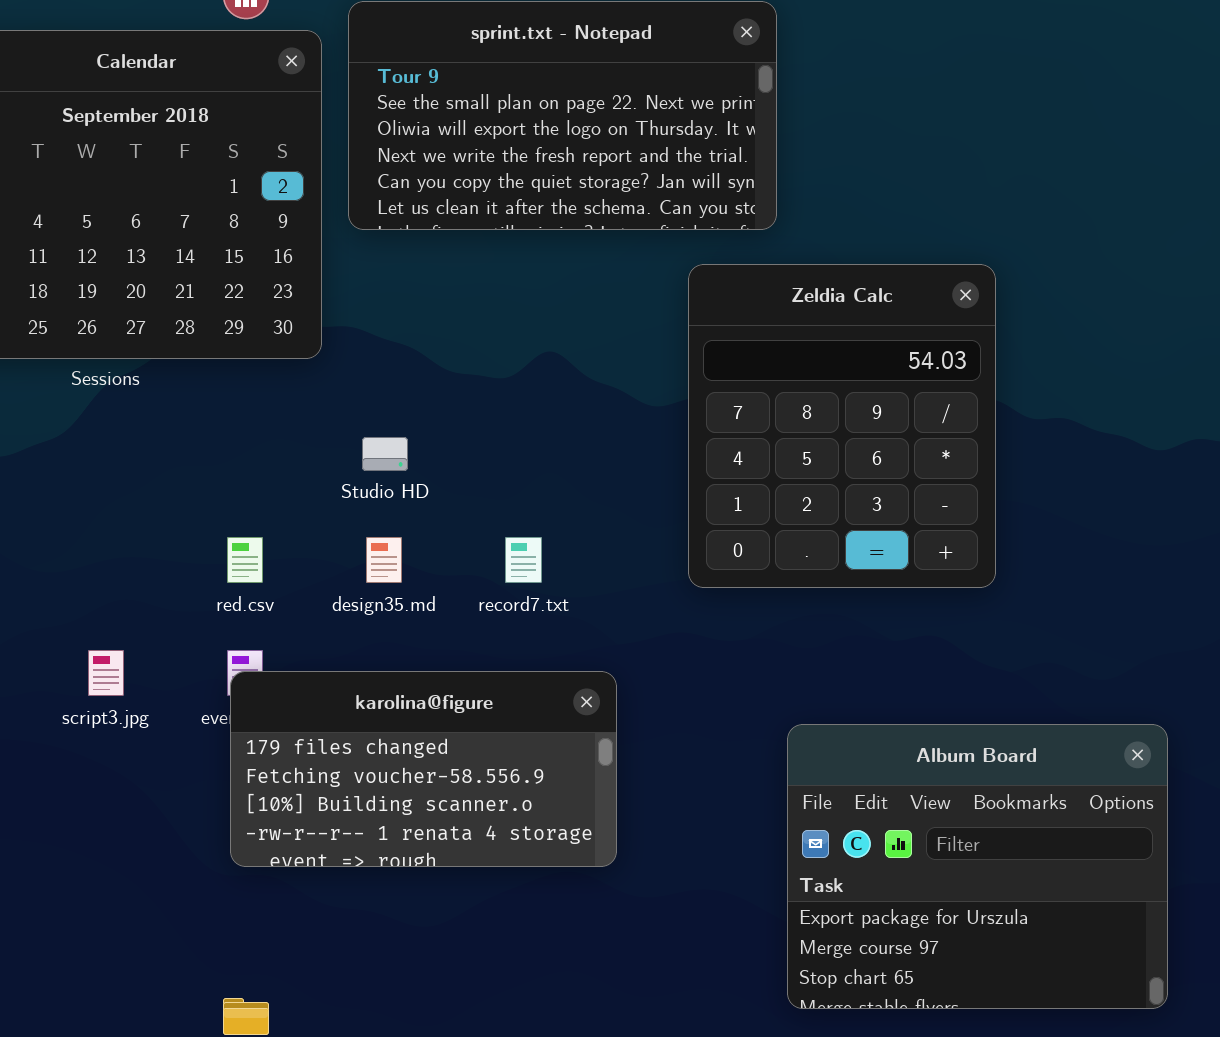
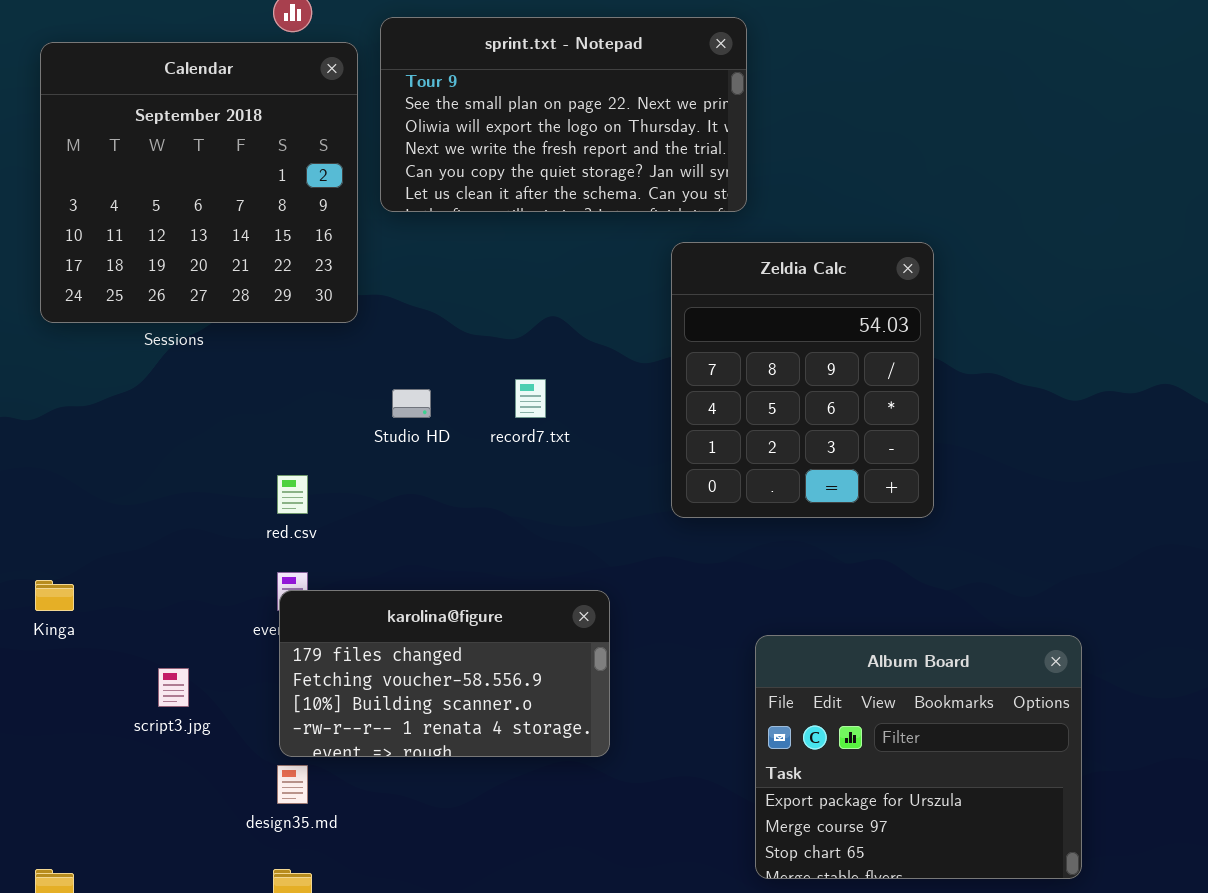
design35.md: [366,537,402,583] -> [277,765,308,804], moved
record7.txt: [505,537,542,583] -> [515,379,546,418], moved
script3.jpg: [88,650,124,696] -> [158,668,189,707], moved

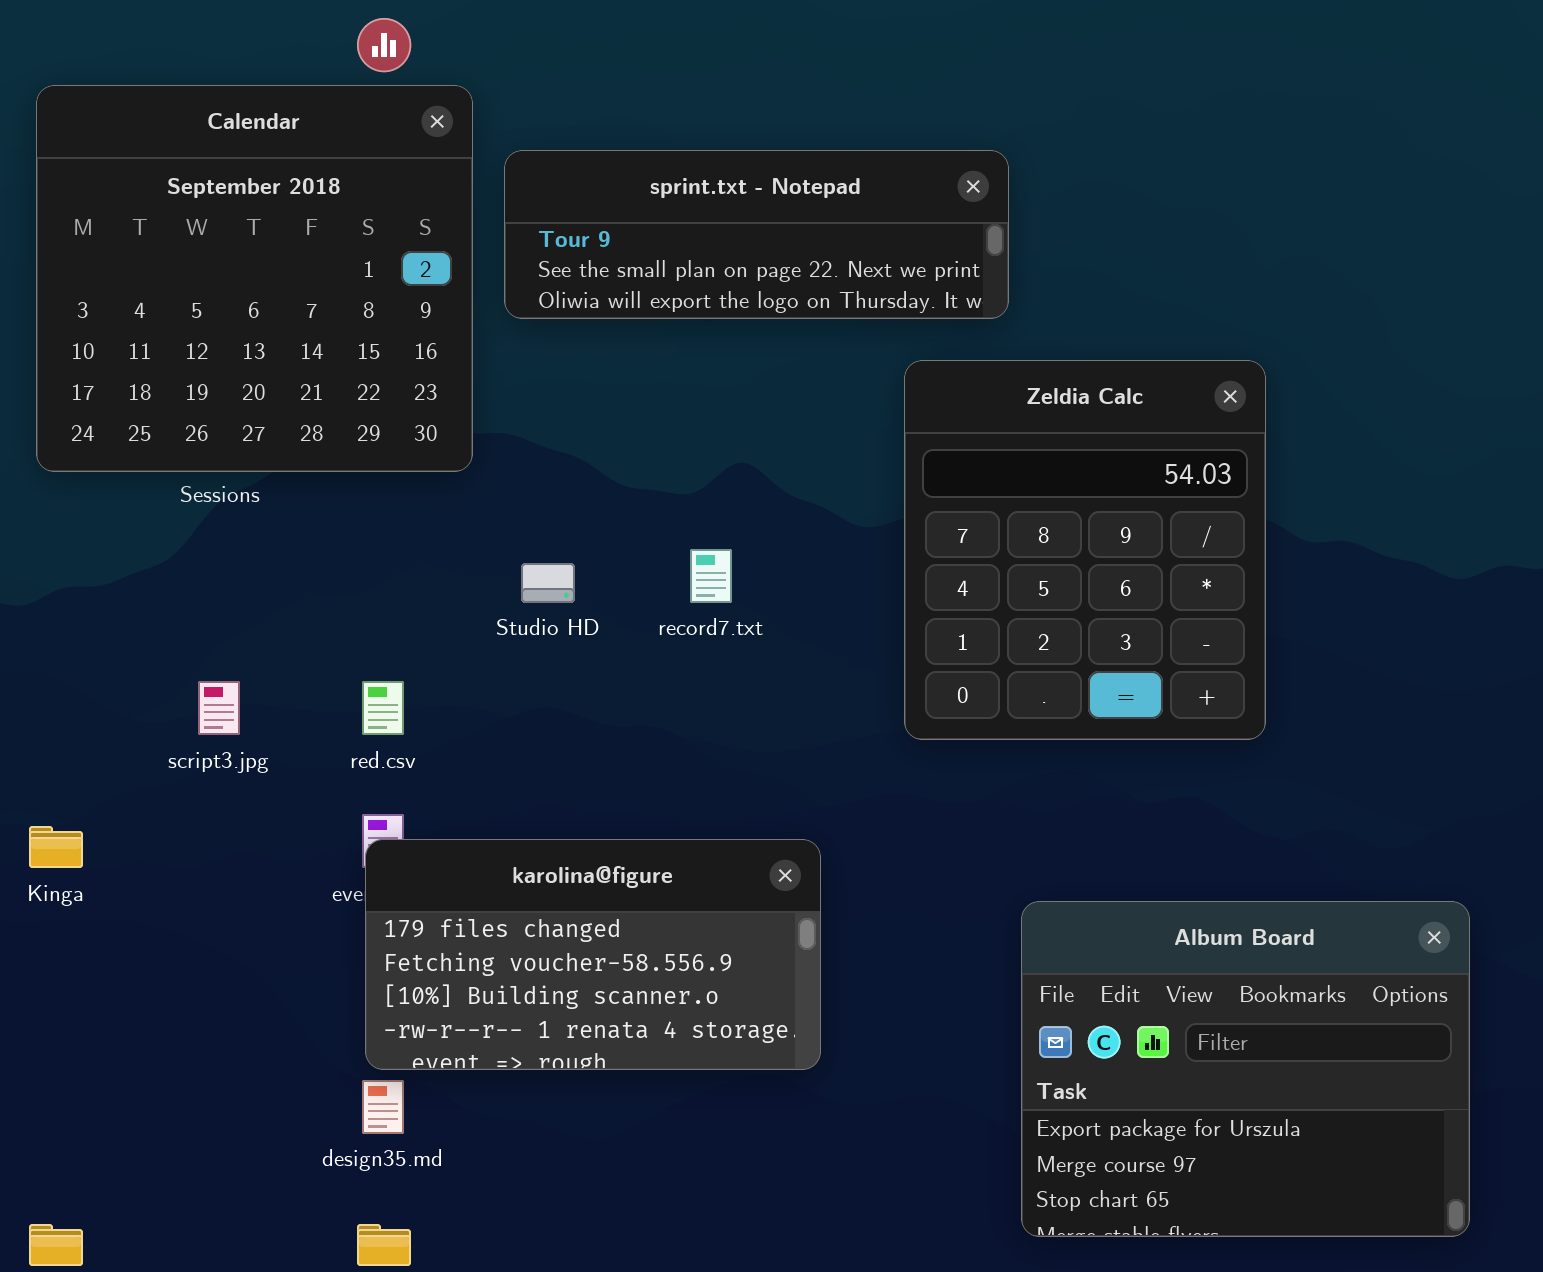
sprint.txt - Notepad: [380,17,747,212] -> [504,150,1009,319], resized
script3.jpg: [158,668,189,707] -> [198,681,240,735], moved

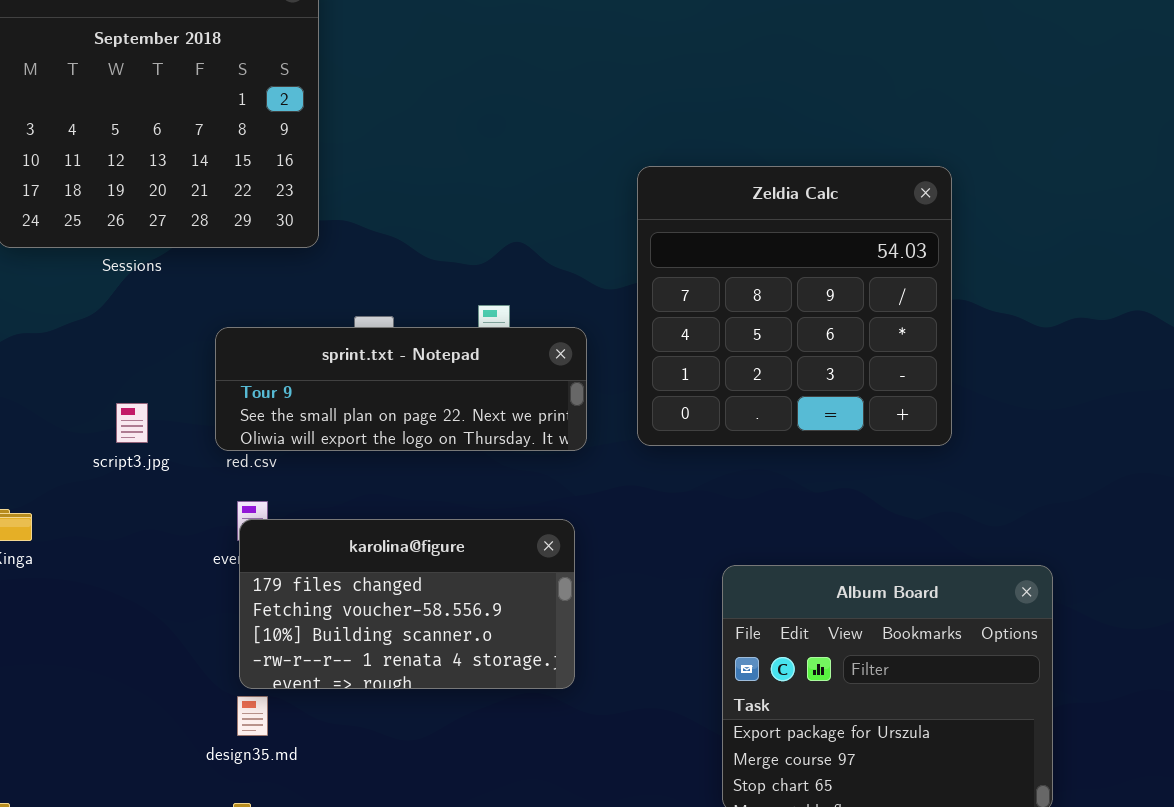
sprint.txt - Notepad: [504,150,1009,319] -> [215,327,587,451], moved
Zeldia Calc: [904,360,1266,740] -> [637,166,952,446], resized

